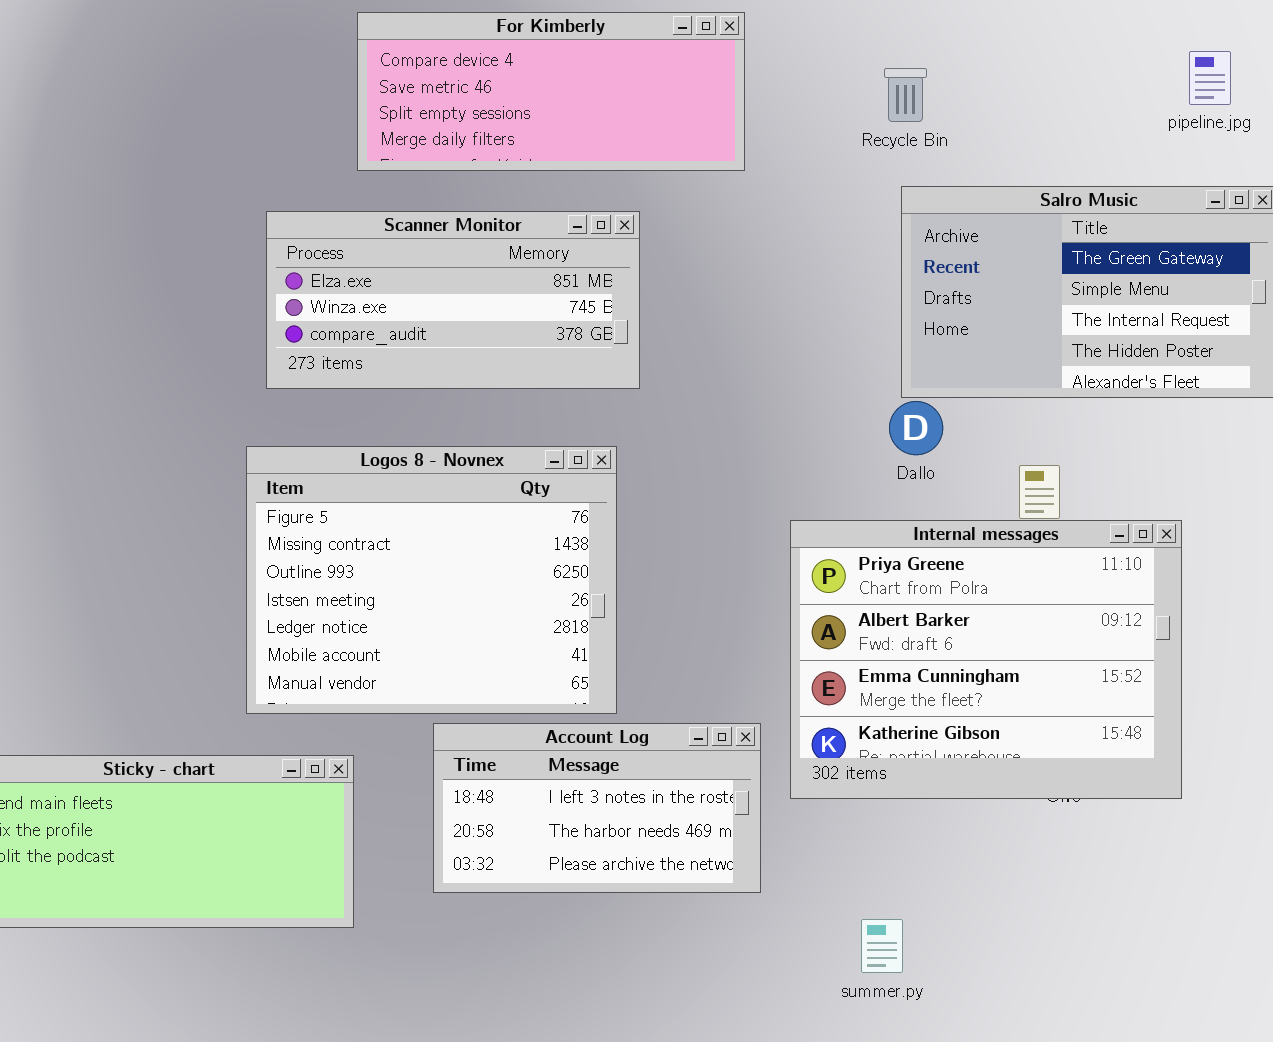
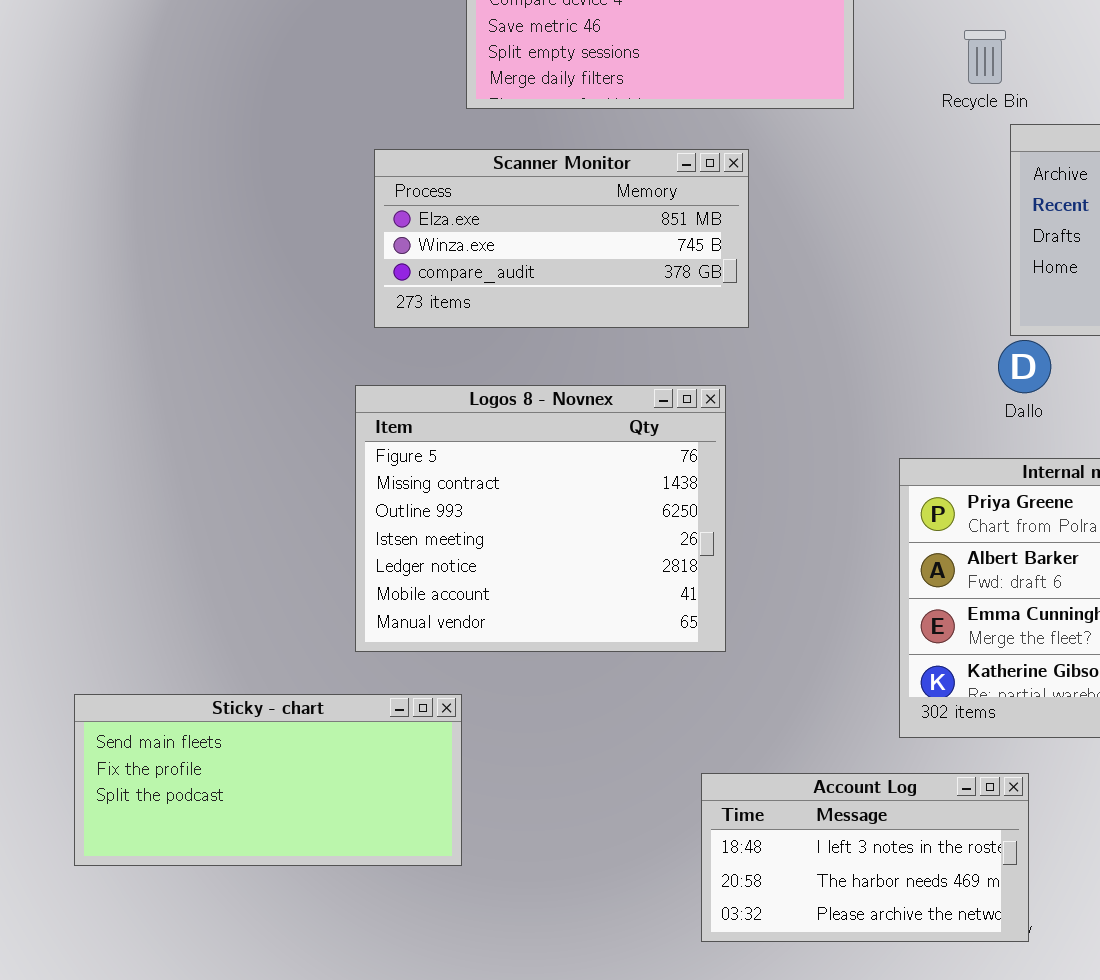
Recycle Bin: [884,68,927,122] -> [964,30,1006,84], moved
Account Log: [433,723,761,893] -> [701,773,1029,942], moved

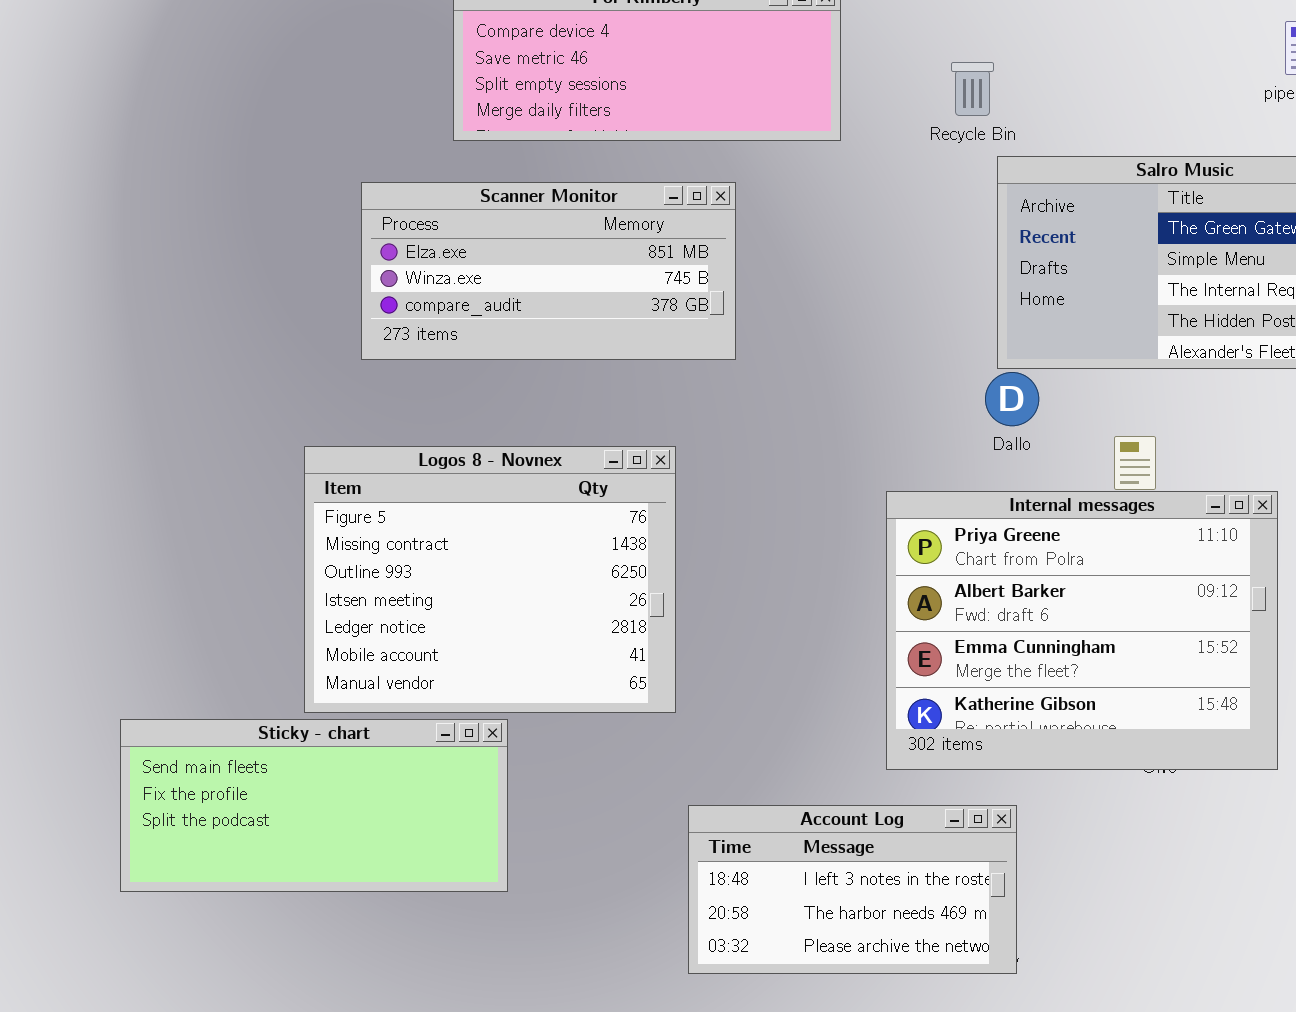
Logos 8 - Novnex: [355,385,726,652] -> [304,446,676,713], moved
Sticky - chart: [74,694,462,866] -> [120,719,508,892], moved

